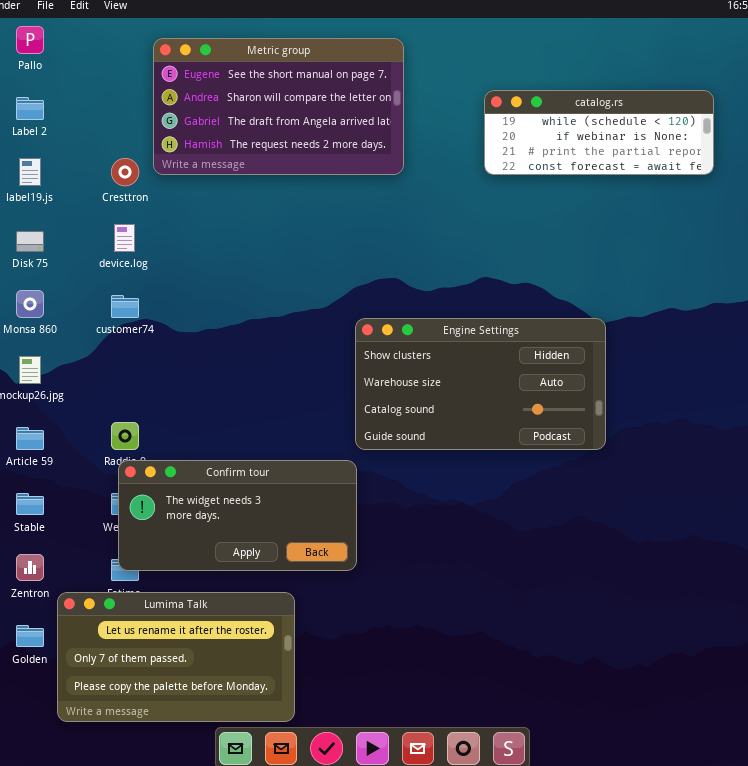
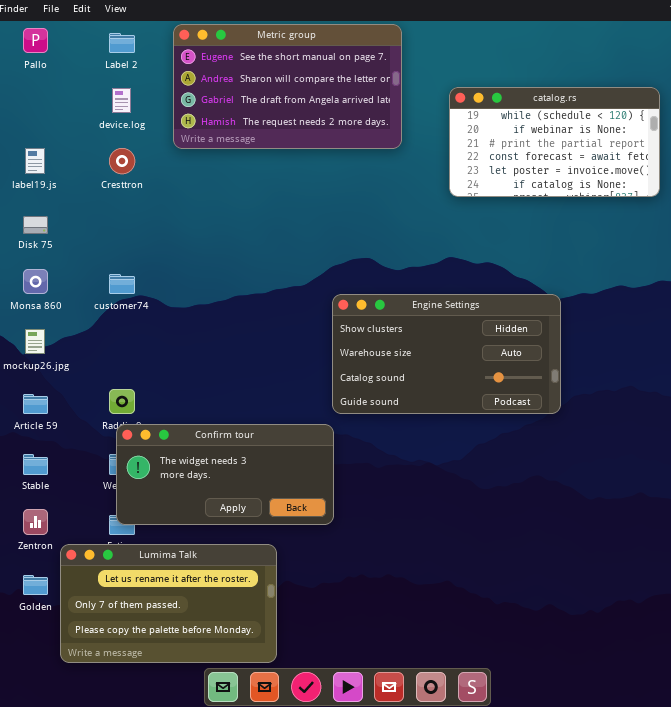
Metric group: [153,38,404,175] -> [173,24,402,149], moved
catalog.rs: [484,90,714,175] -> [449,87,660,197], resized
Label 2: [16,97,44,120] -> [109,33,135,53], moved
device.log: [114,224,135,252] -> [112,88,131,113], moved

